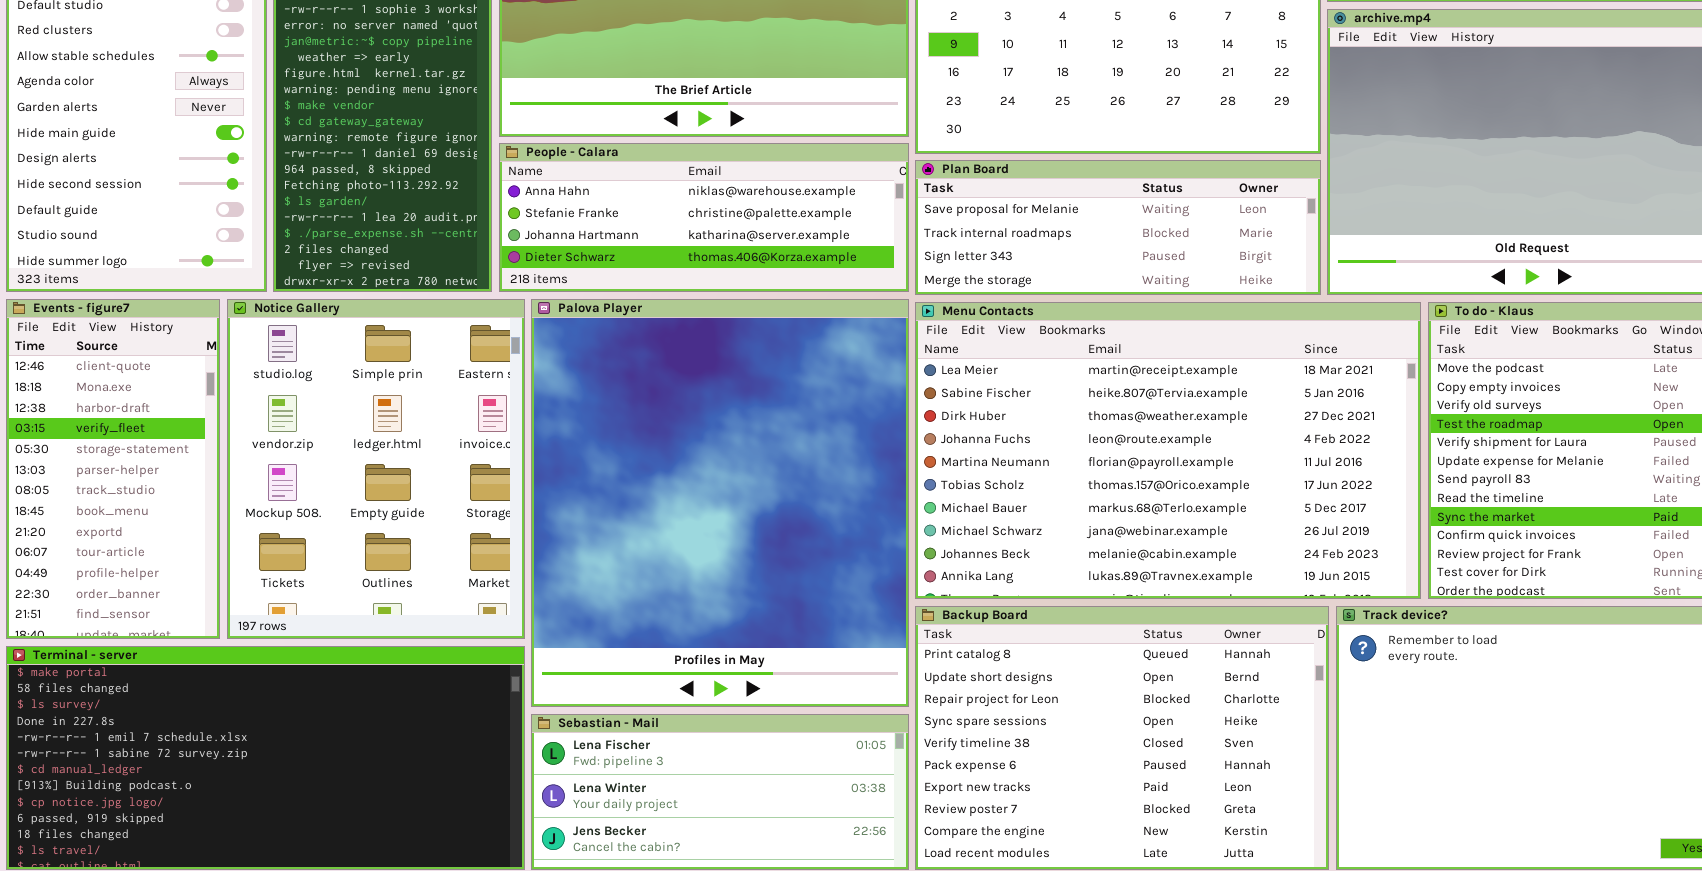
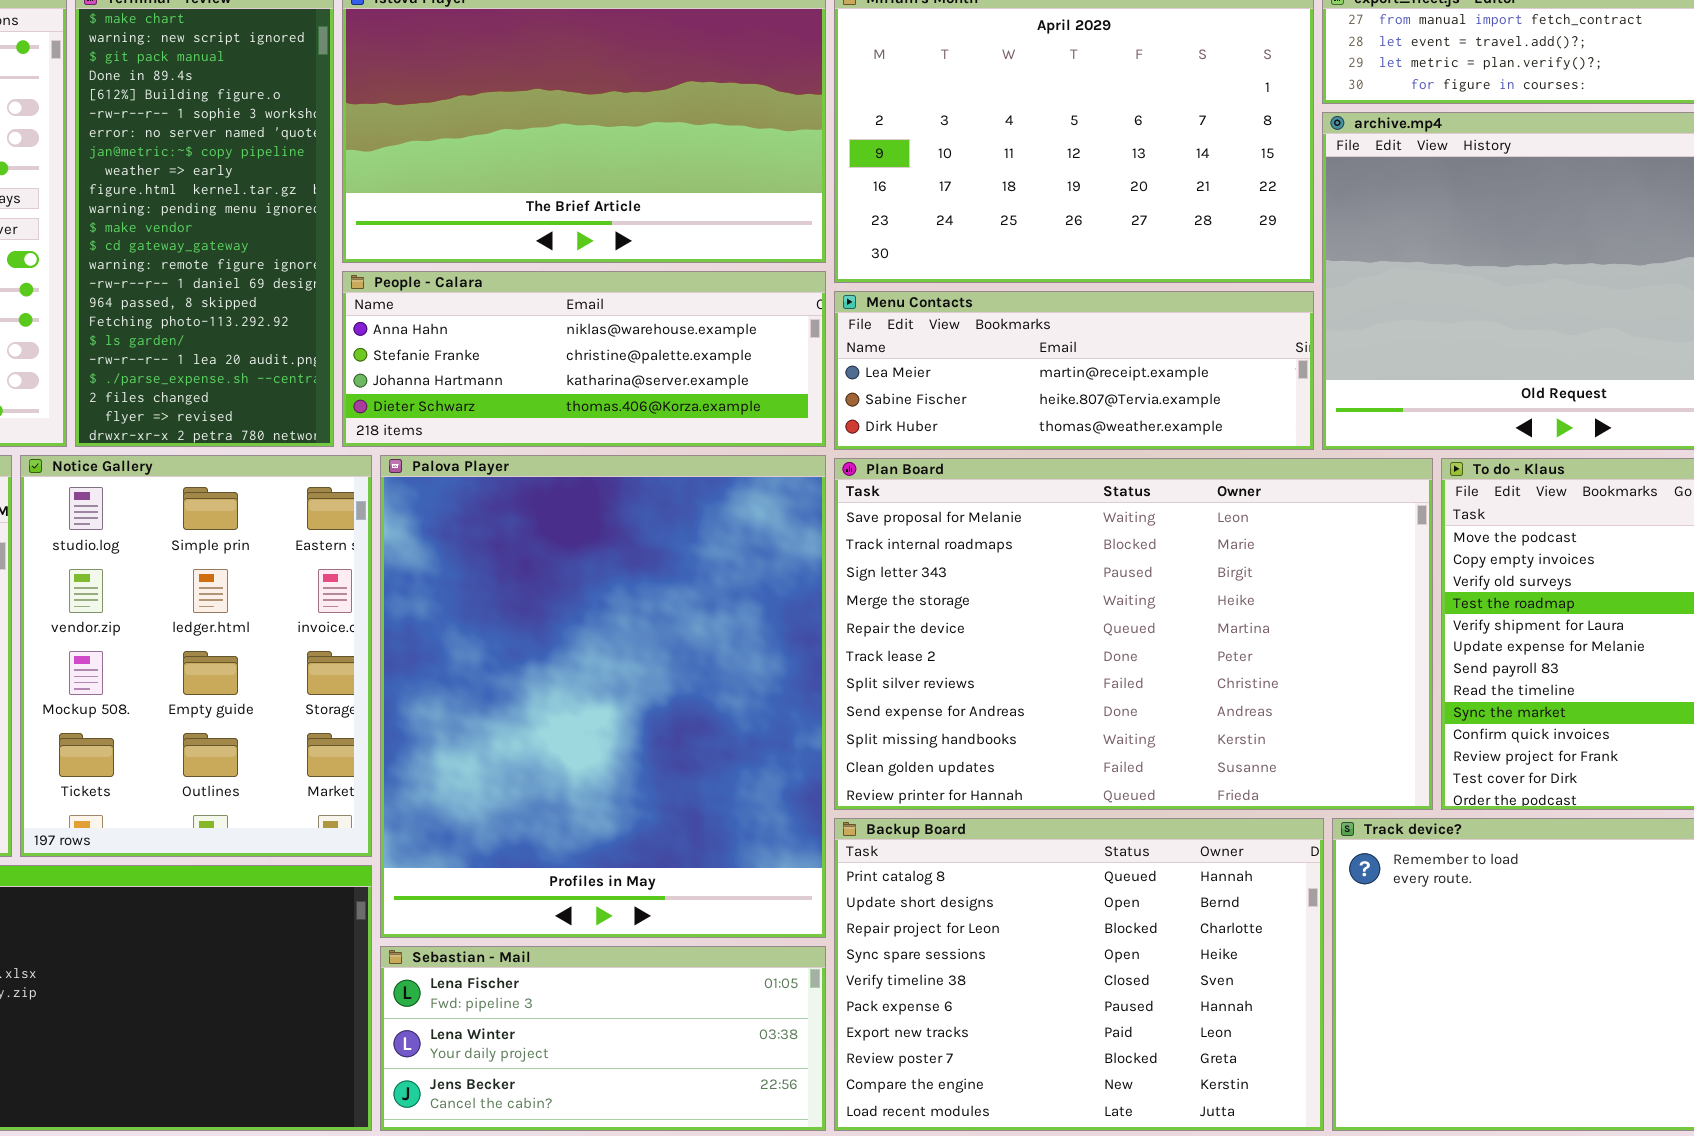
Plan Board: [915,160,1321,295] -> [834,458,1433,810], moved, resized
Menu Contacts: [915,302,1421,599] -> [834,291,1314,450], moved, resized

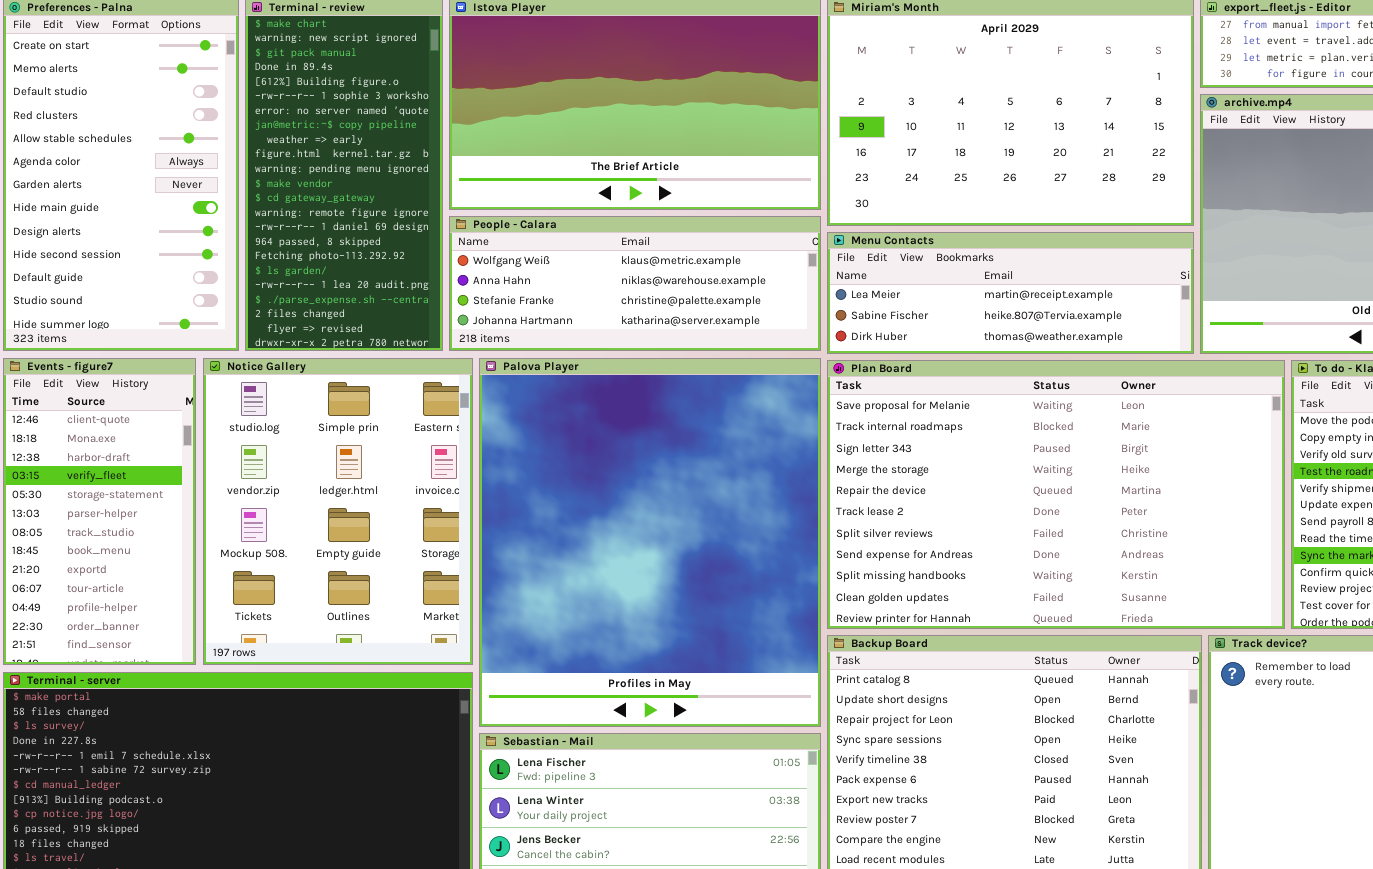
People - Calara: [342,271,826,447] -> [449,216,821,351], scrolled up 1 row

